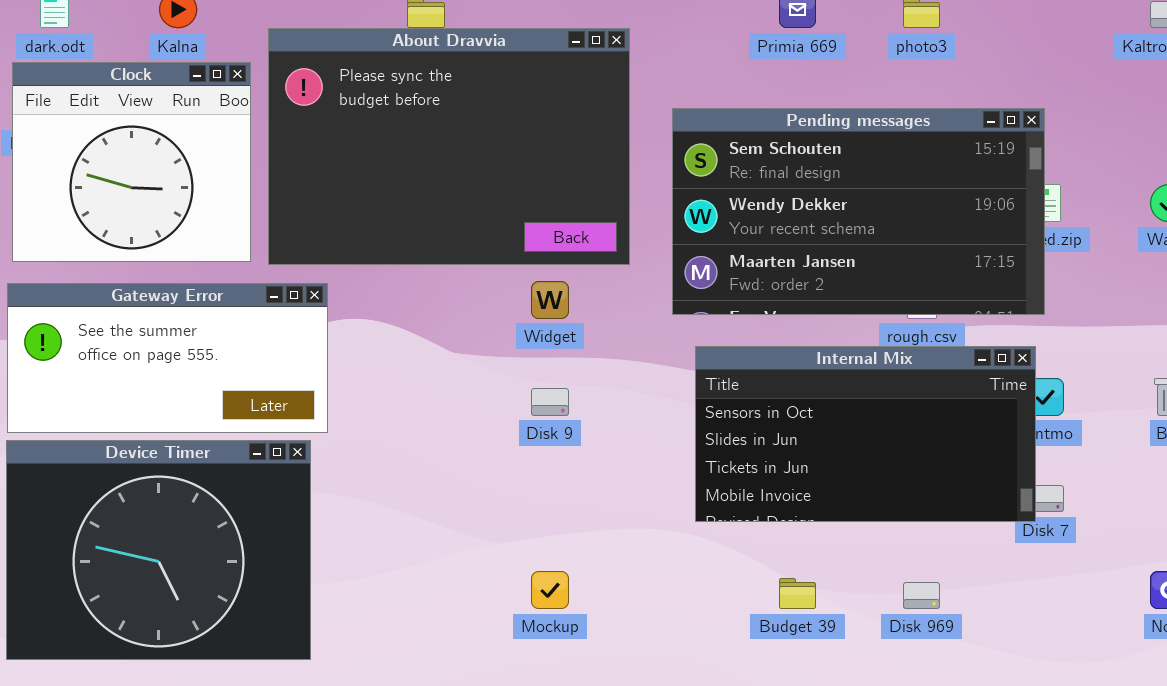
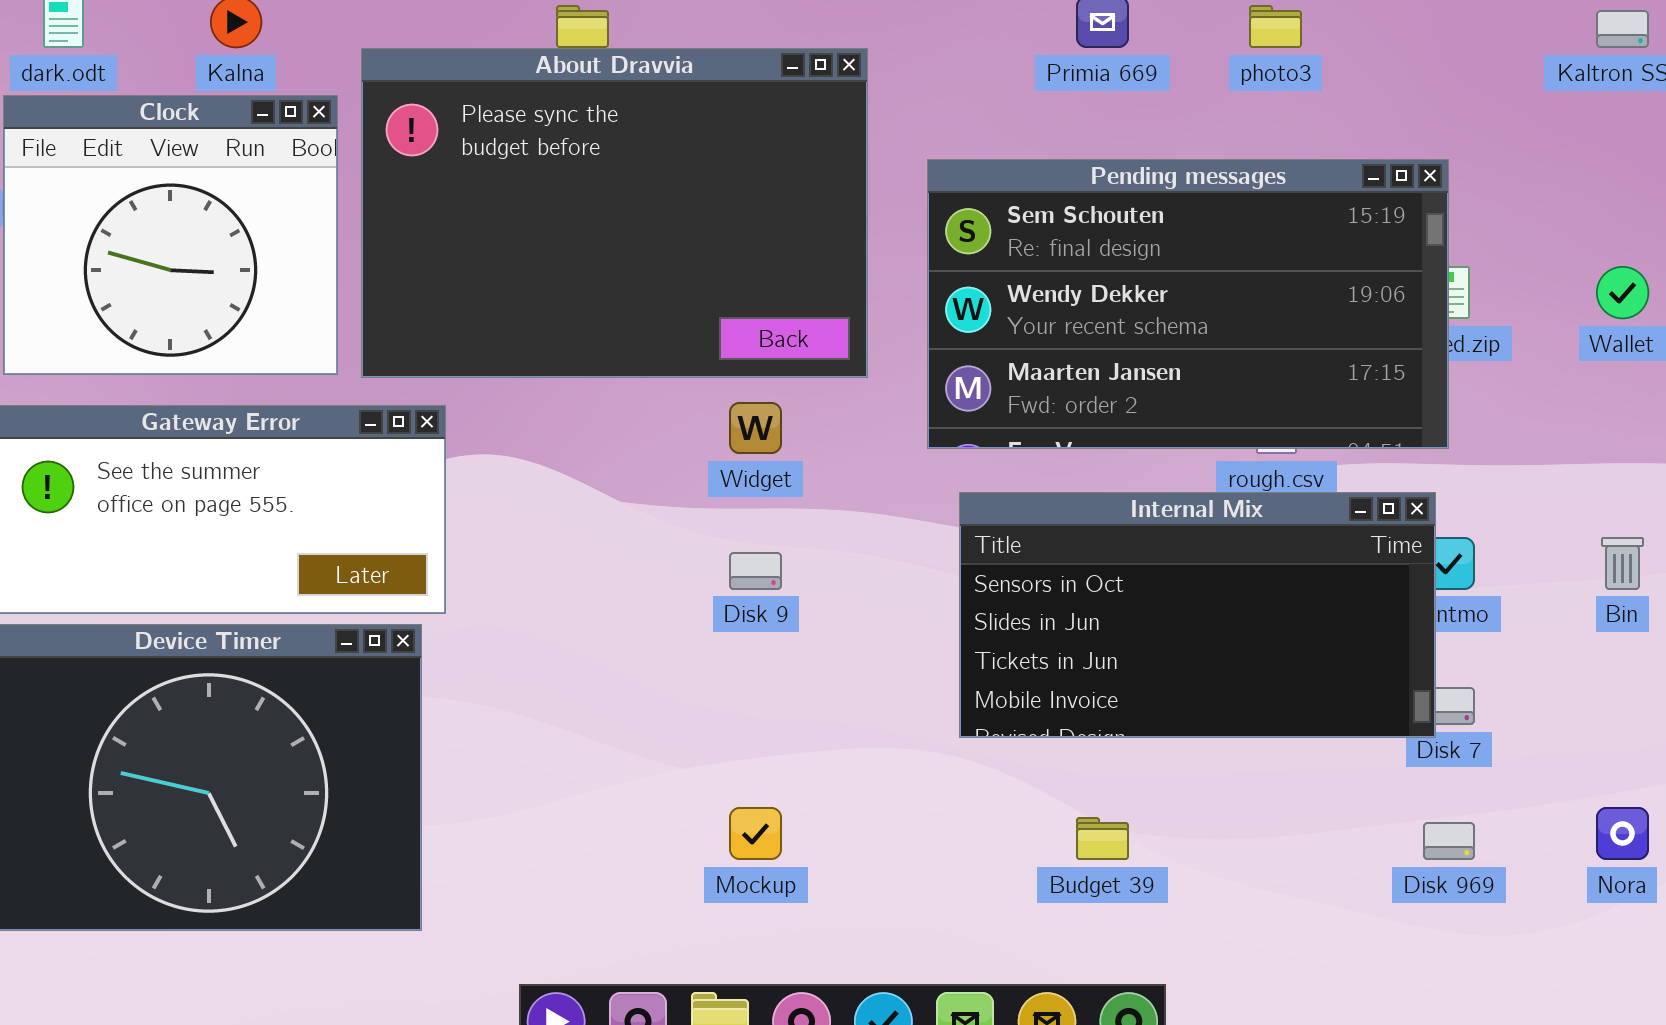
Disk 969: [903,582,940,609] -> [1423,822,1475,860], moved

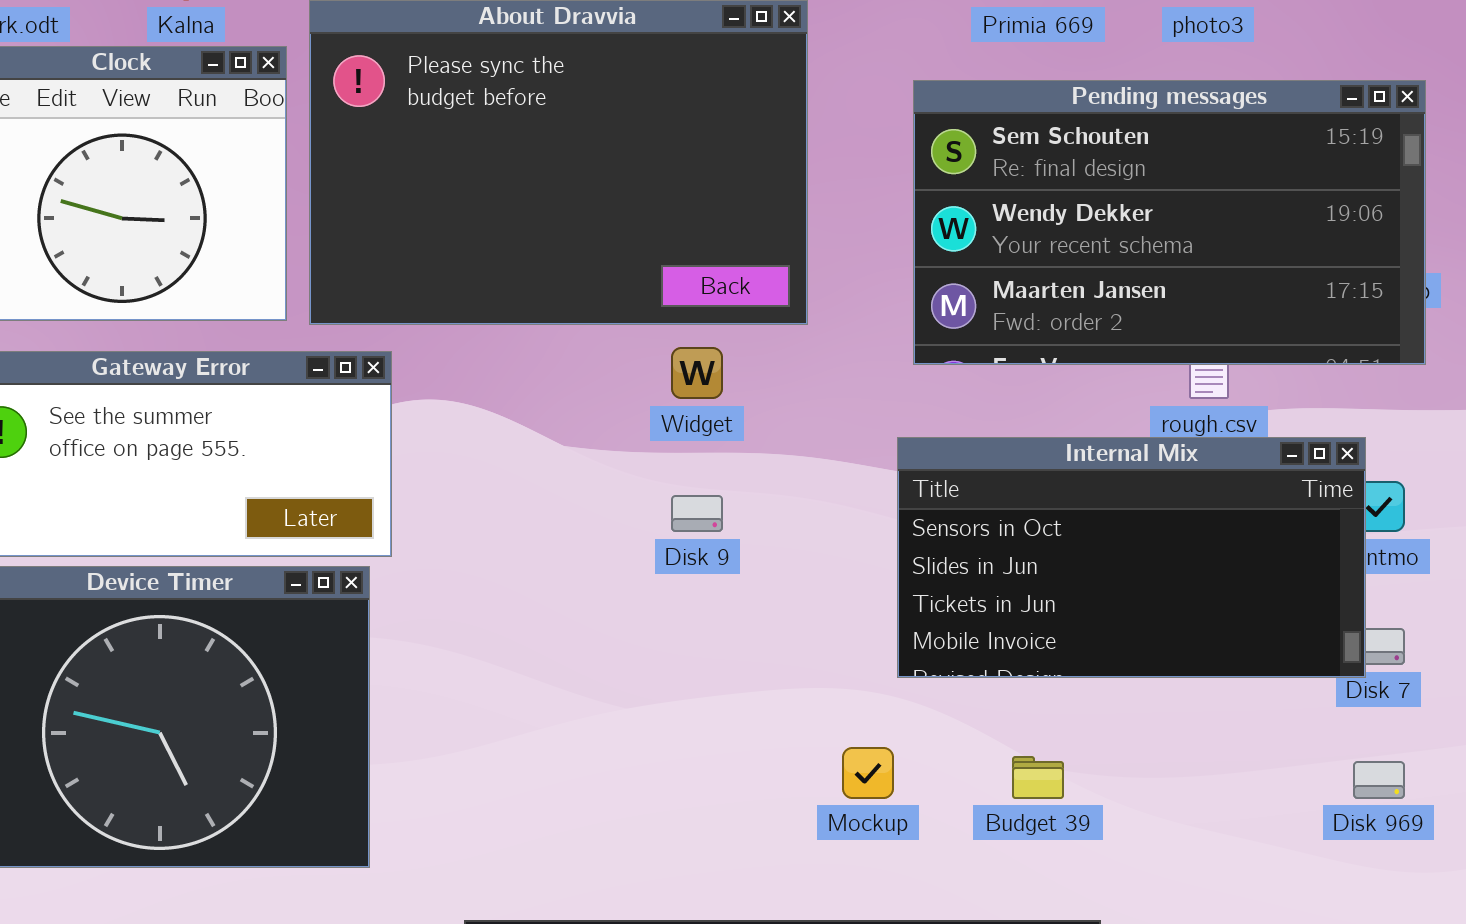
Pending messages: [927,159,1449,449] -> [913,80,1426,365], moved
Mockup: [729,807,782,860] -> [842,747,894,799], moved

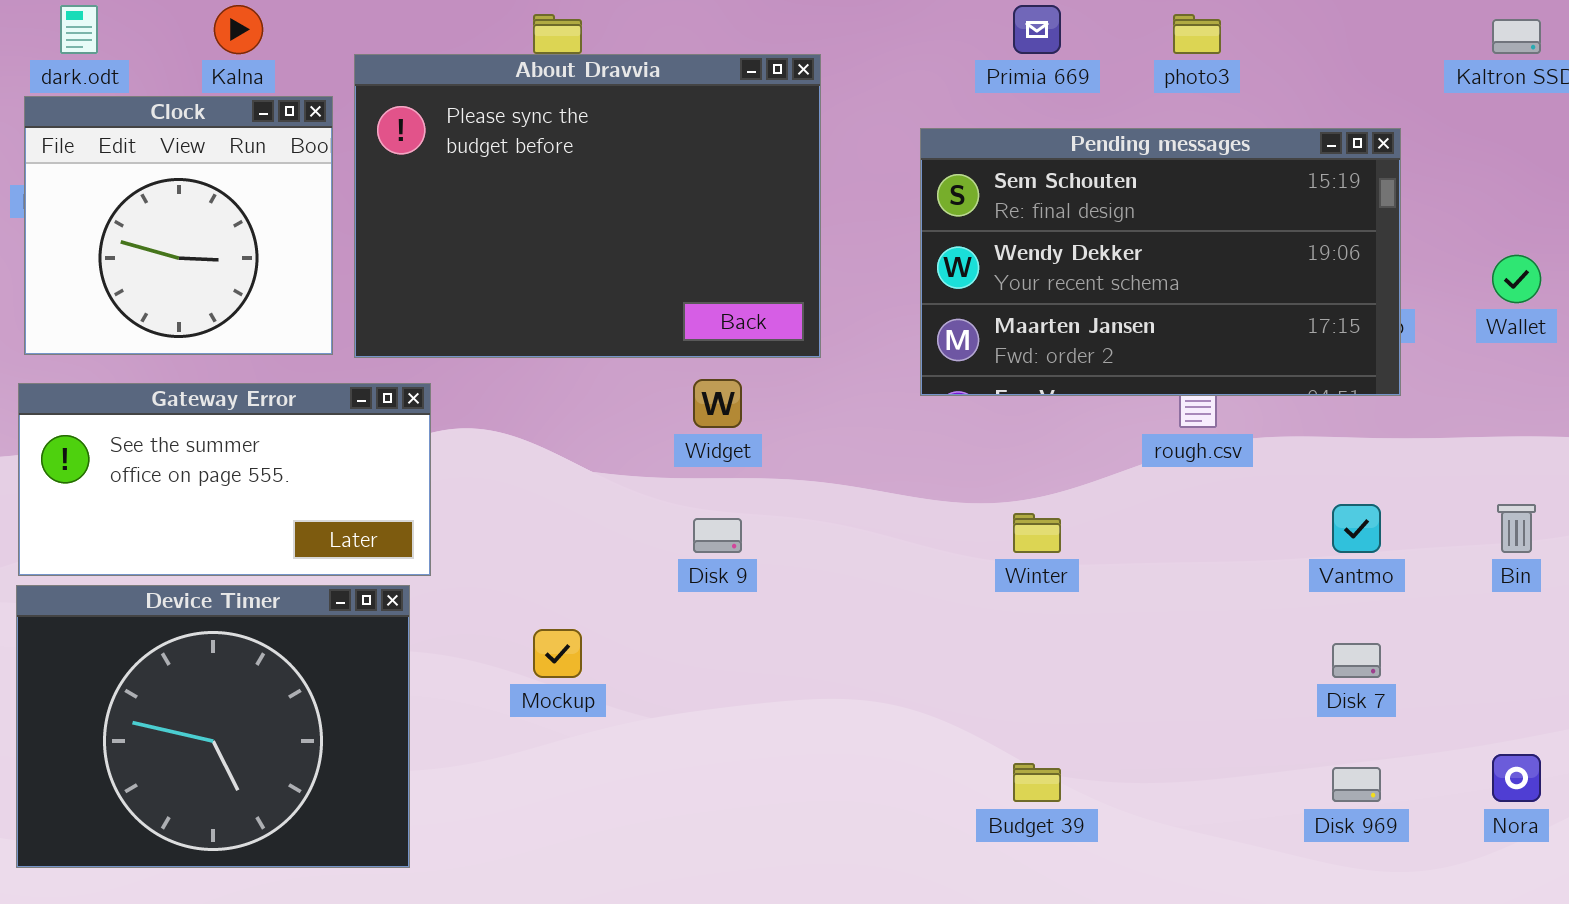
Internal Mix: [897,437,1366,678] -> none, closed
Mockup: [842,747,894,799] -> [533,629,582,678], moved

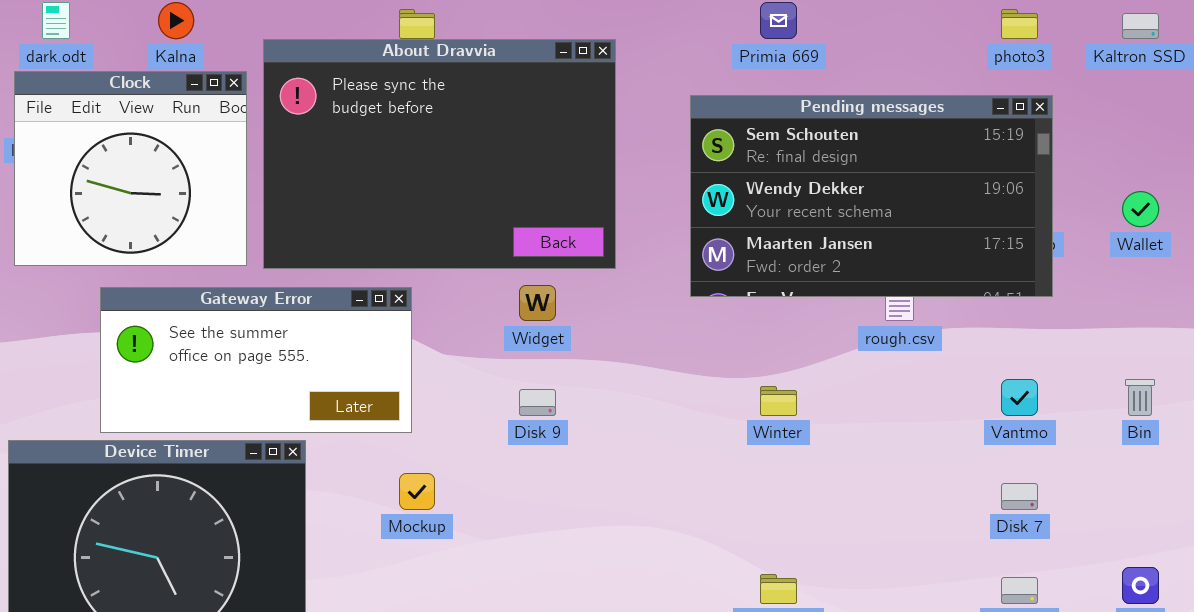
photo3: [1173,14,1221,54] -> [1001,9,1038,39], moved
Gateway Error: [18,383,431,576] -> [100,287,412,433], moved

